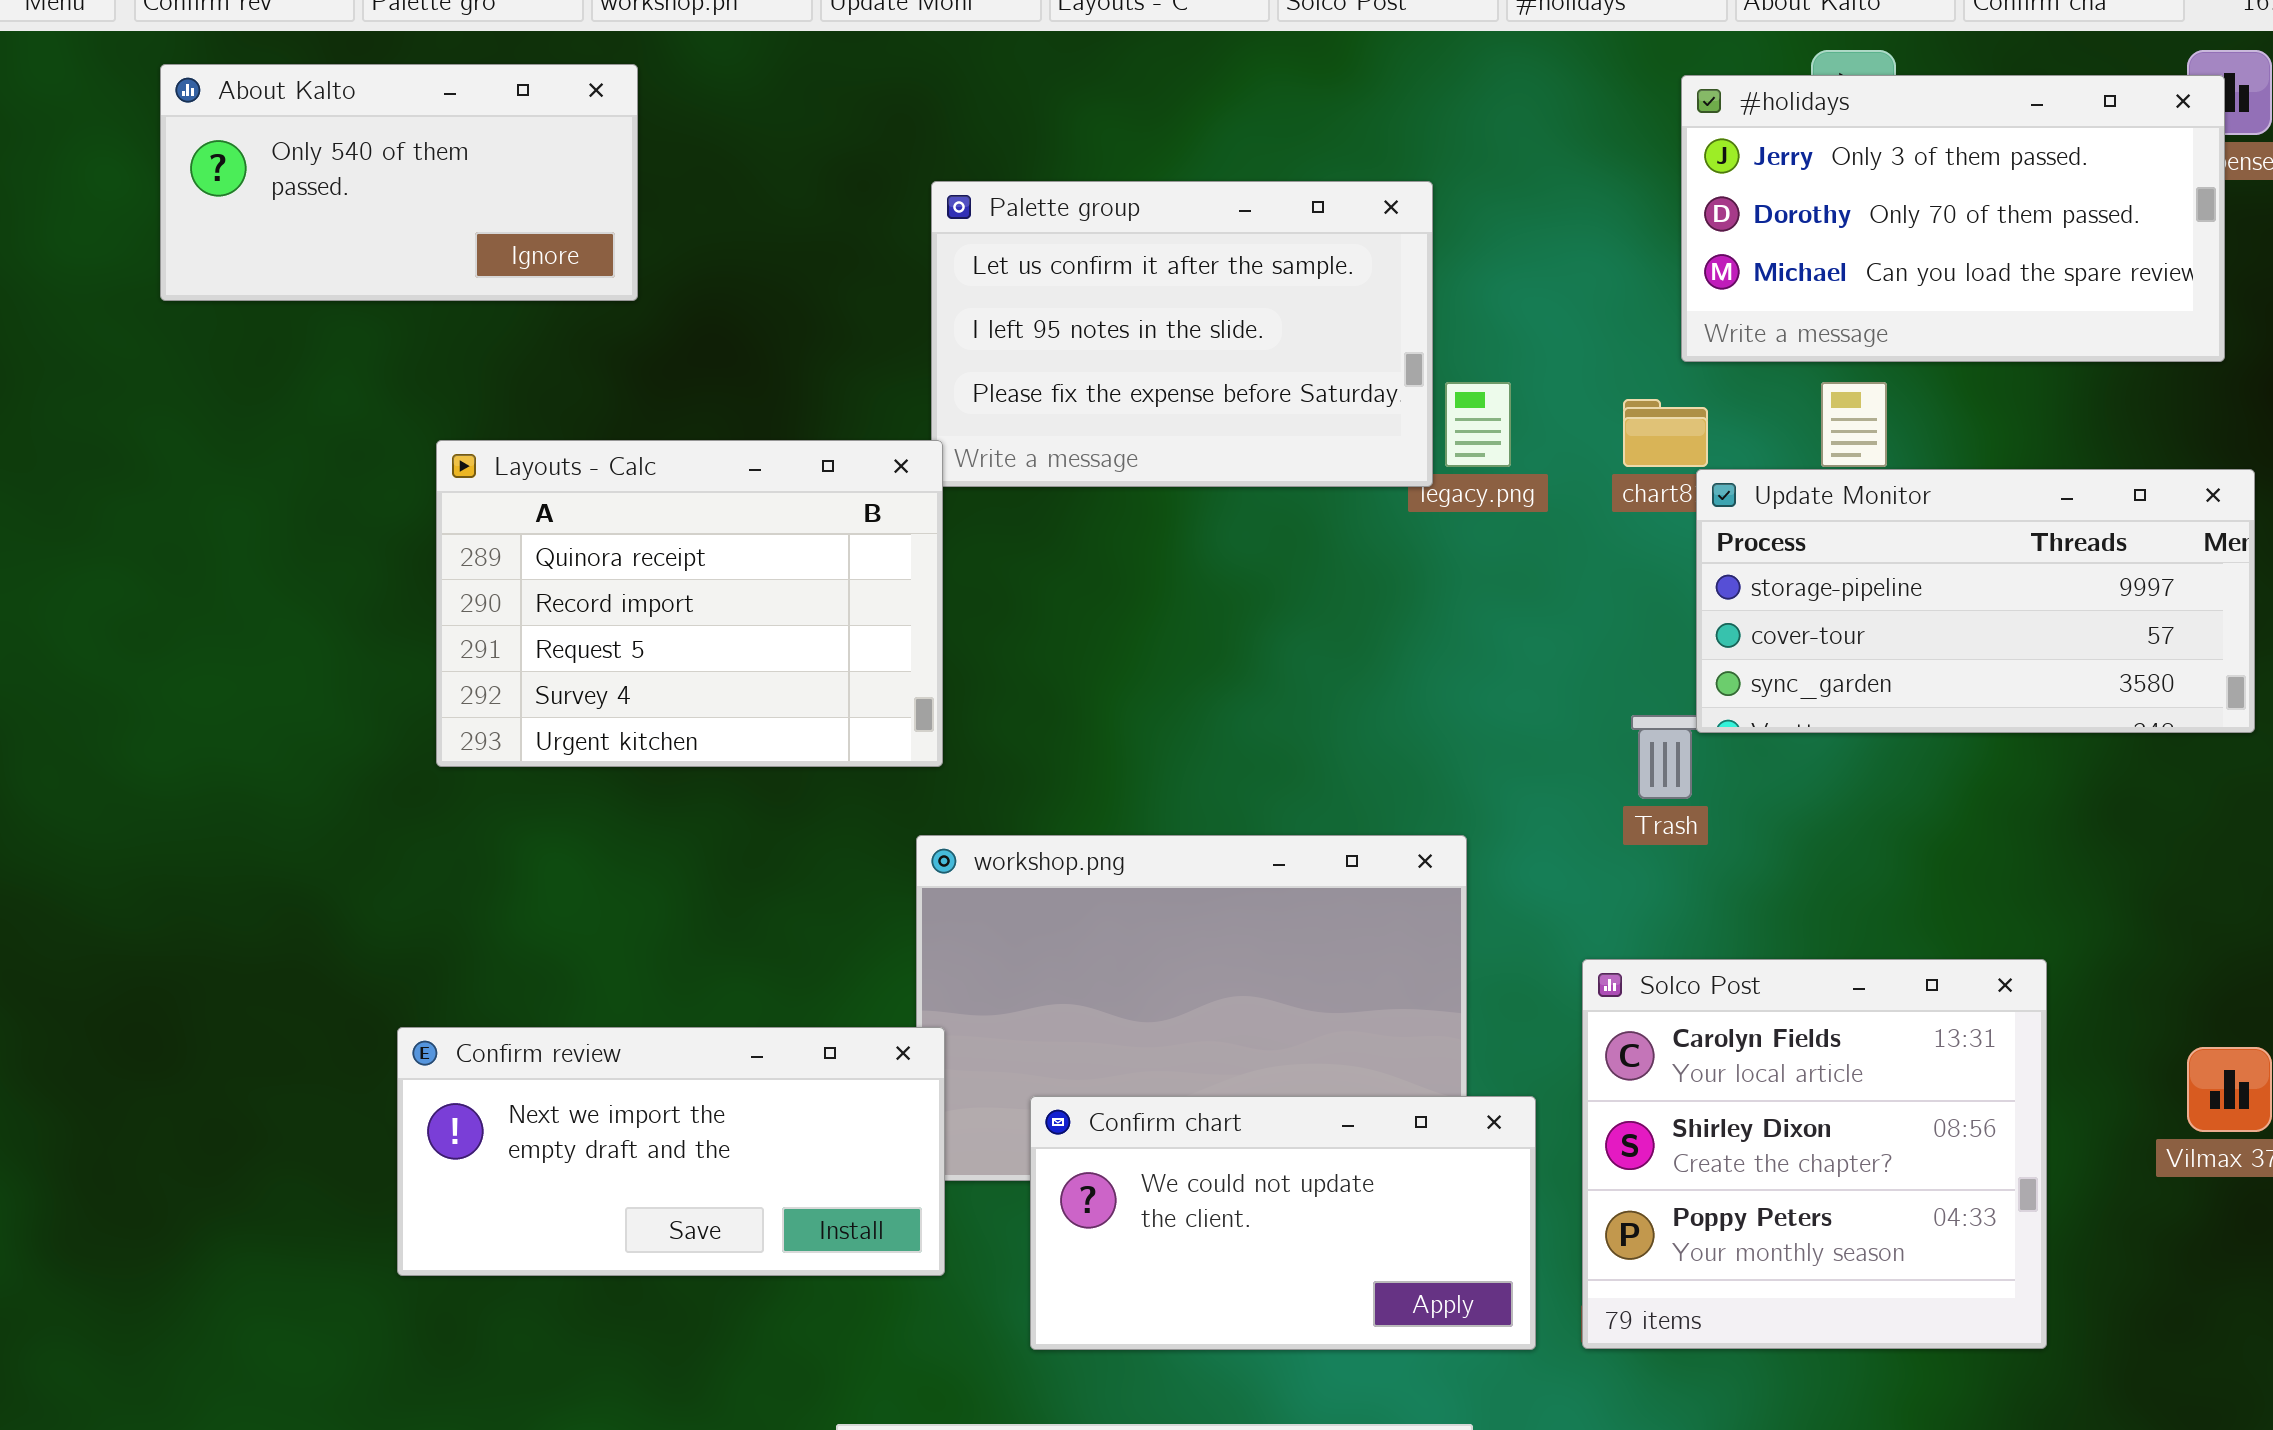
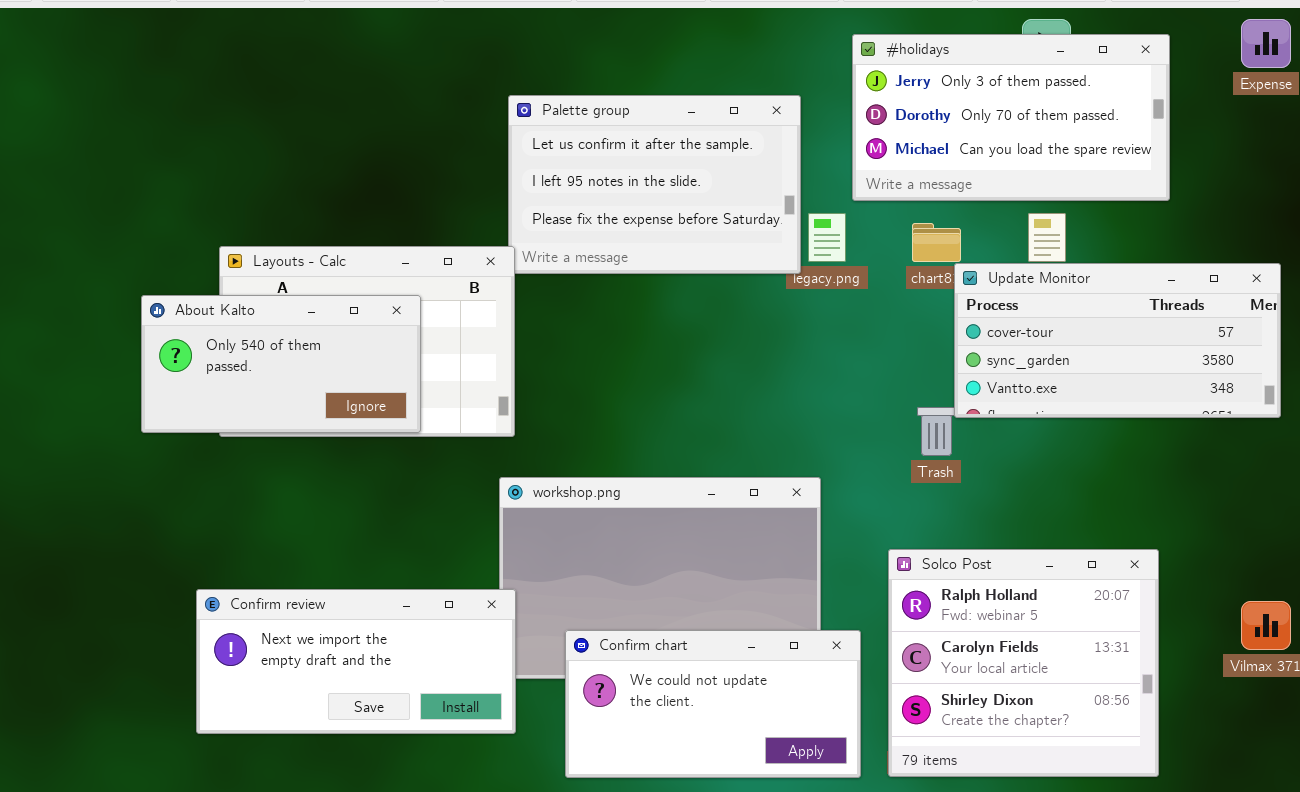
About Kalto: [160,64,638,301] -> [141,295,421,433], moved
#holidays: [1681,75,2225,362] -> [852,34,1170,201], moved
Update Monitor: [1696,469,2255,733] -> [954,263,1281,418], scrolled down 1 row
Solco Post: [1582,959,2047,1349] -> [888,549,1159,777], scrolled up 1 row

